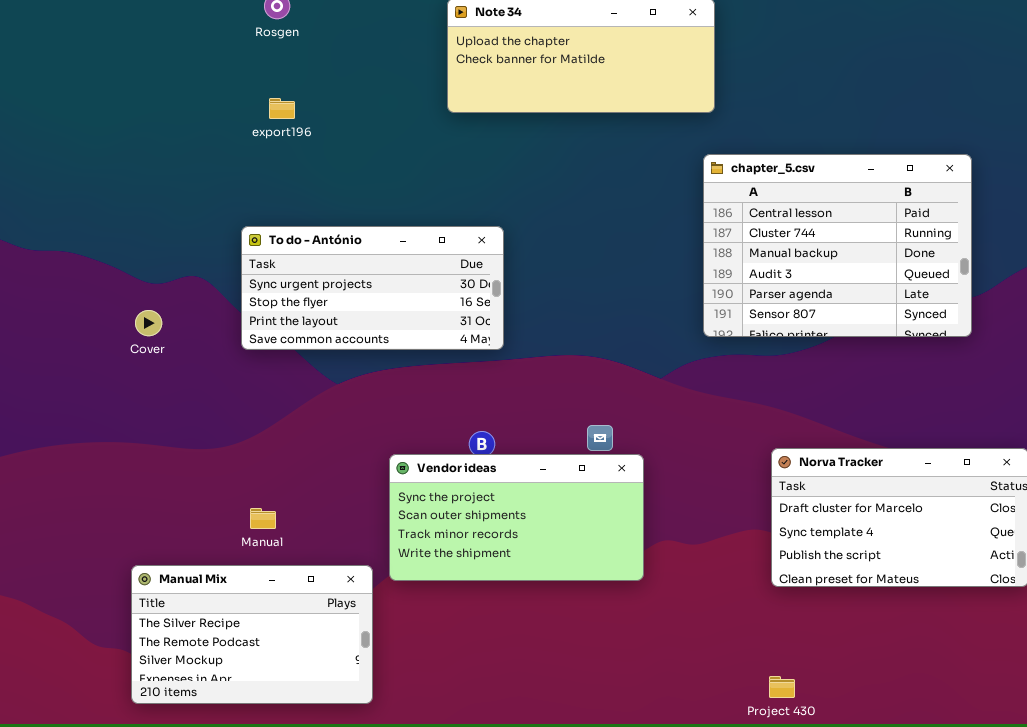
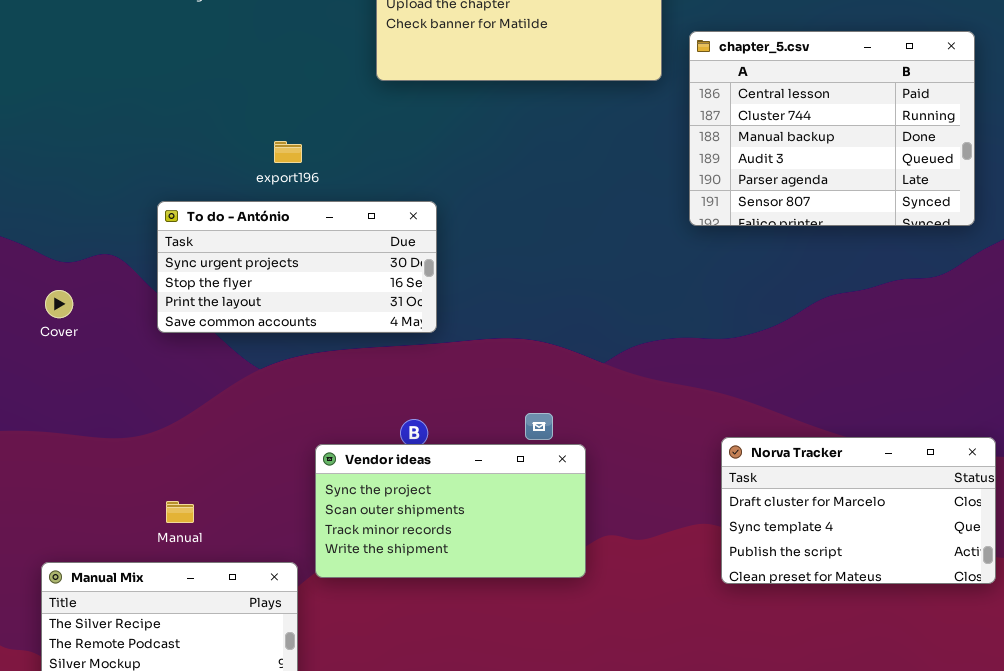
export196: [269,98,295,119] -> [274,141,302,163], moved
chapter_5.csv: [703,154,972,337] -> [689,31,975,226], moved

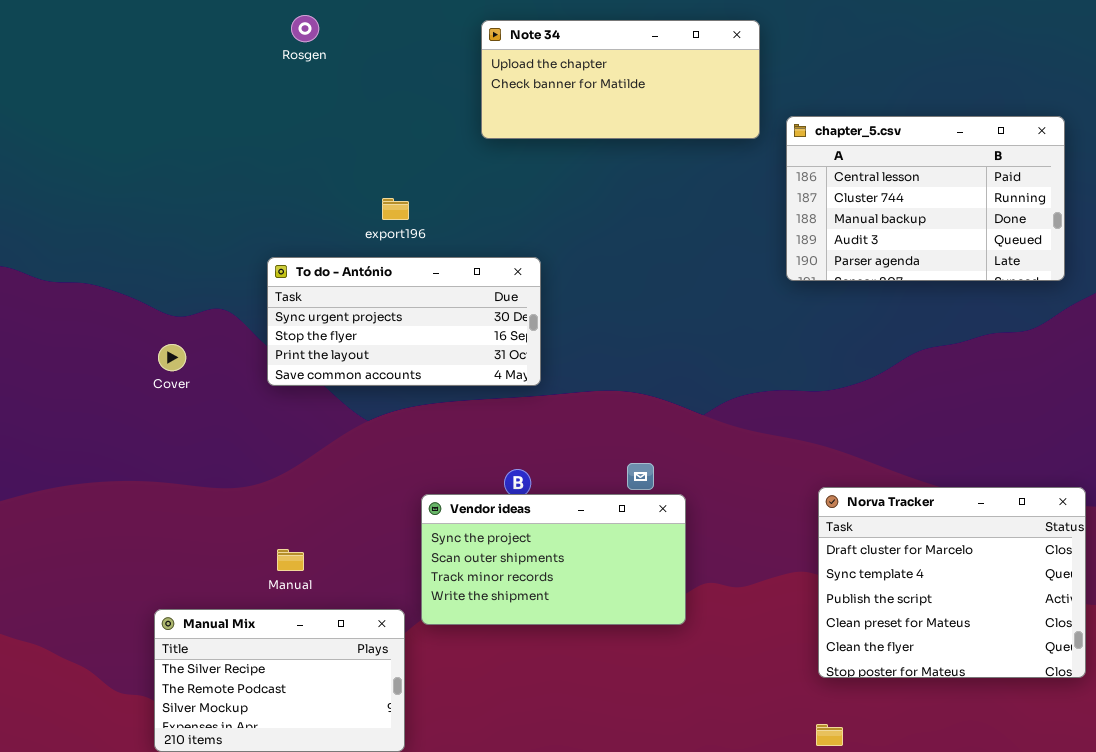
chapter_5.csv: [689,31,975,226] -> [786,116,1065,281], resized
Norva Tracker: [721,437,996,584] -> [818,487,1086,678], resized

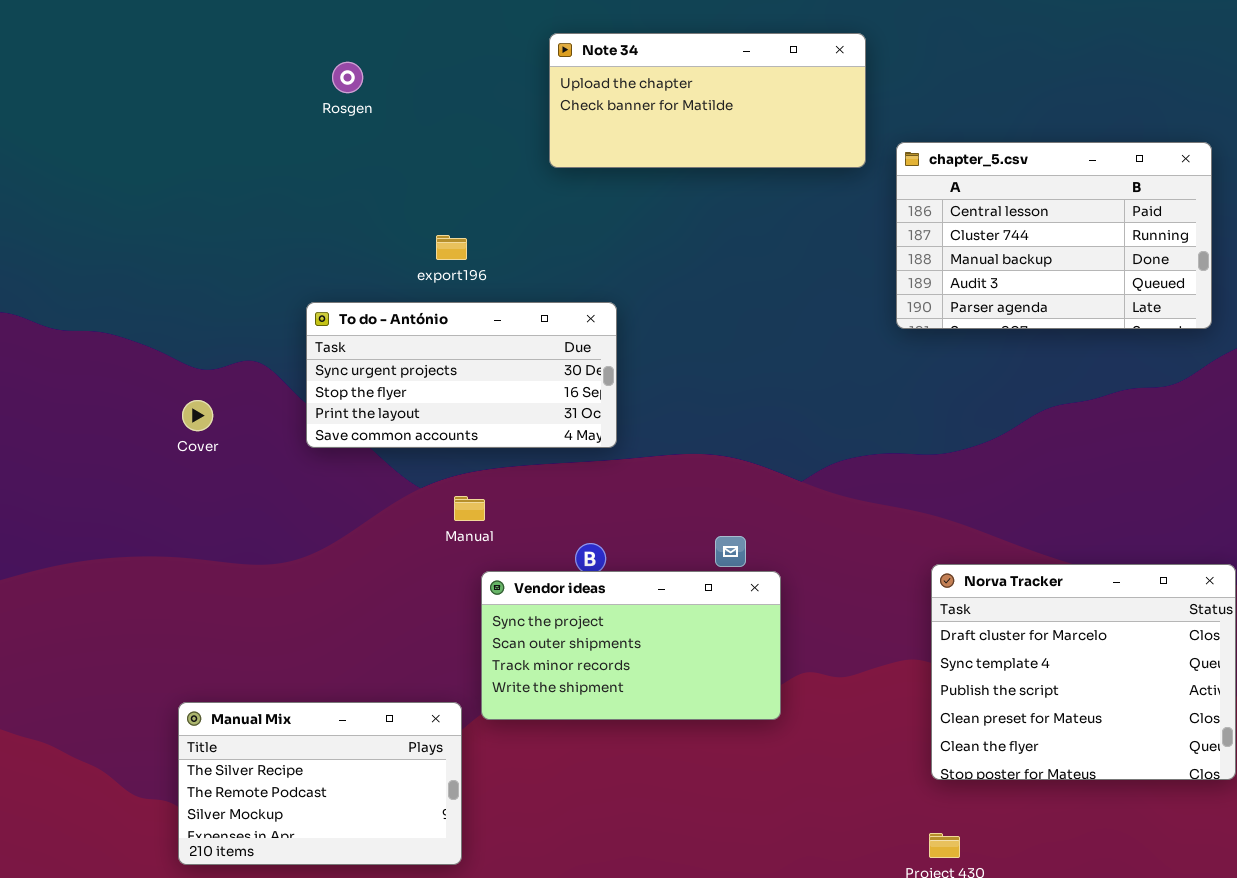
Rosgen: [291,15,319,42] -> [332,62,363,93], moved
Manual: [277,549,304,571] -> [454,496,485,521], moved

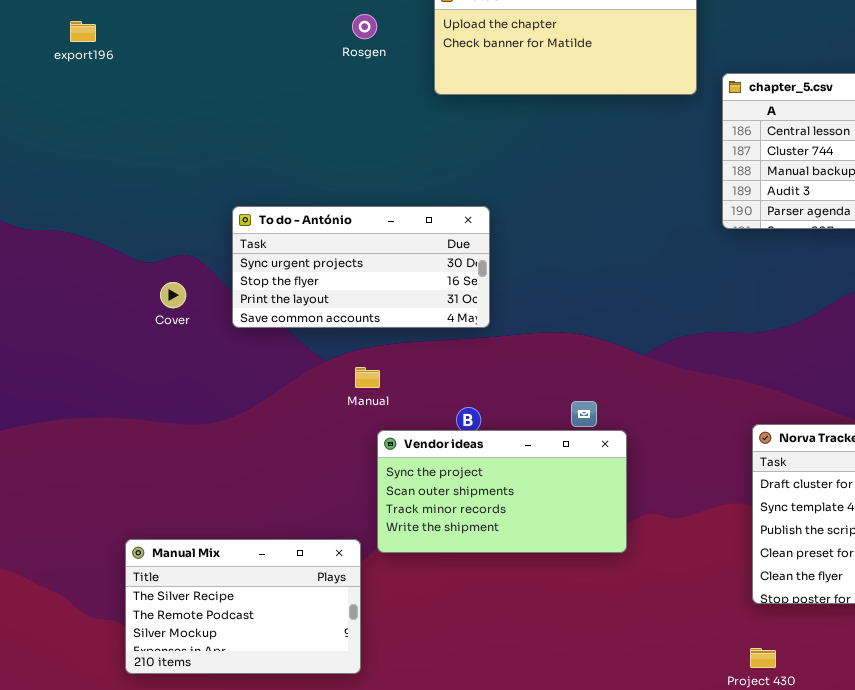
Rosgen: [332,62,363,93] -> [352,14,377,39], moved
export196: [436,235,467,260] -> [70,21,96,42], moved
Cover: [182,400,213,431] -> [160,282,186,308], moved

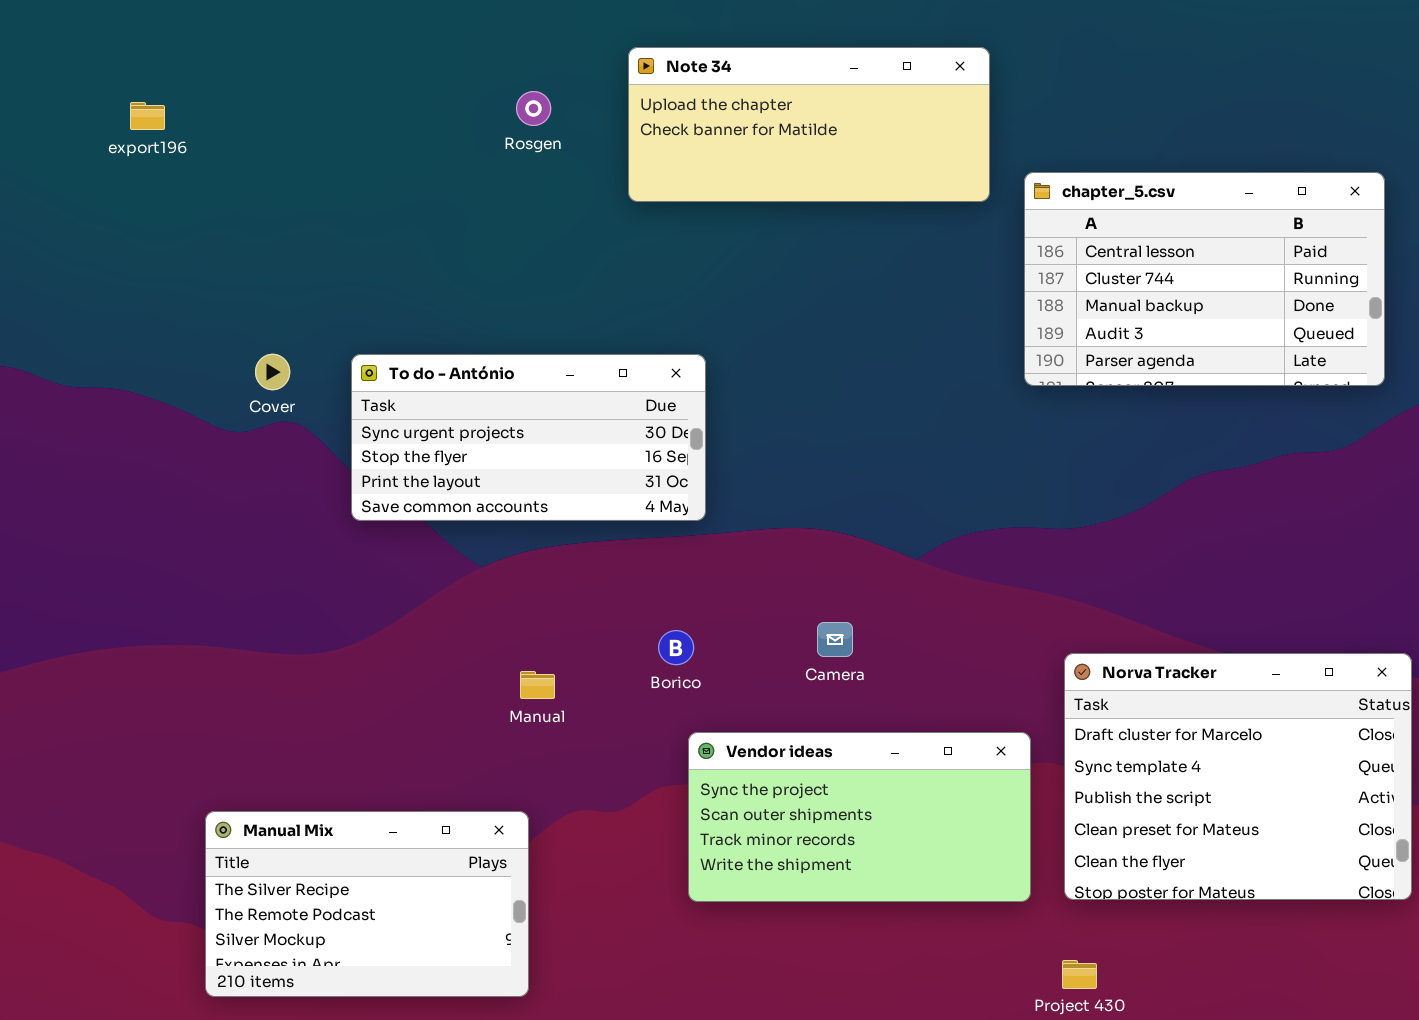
Cover: [160,282,186,308] -> [255,354,290,390], moved
Manual: [355,367,380,388] -> [520,671,555,699], moved
Vendor ideas: [377,430,627,553] -> [688,732,1031,902], moved

